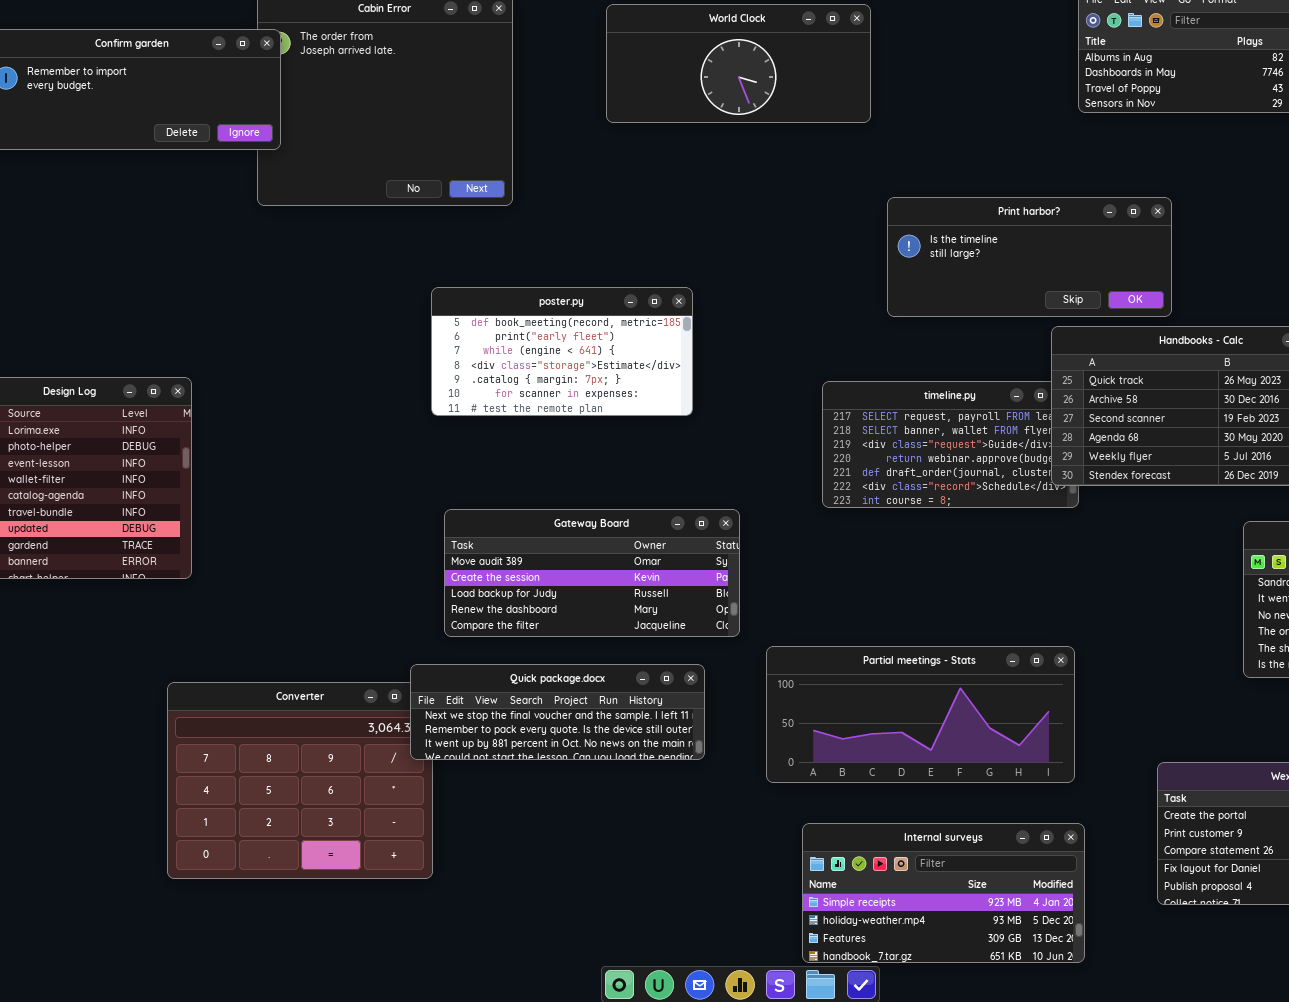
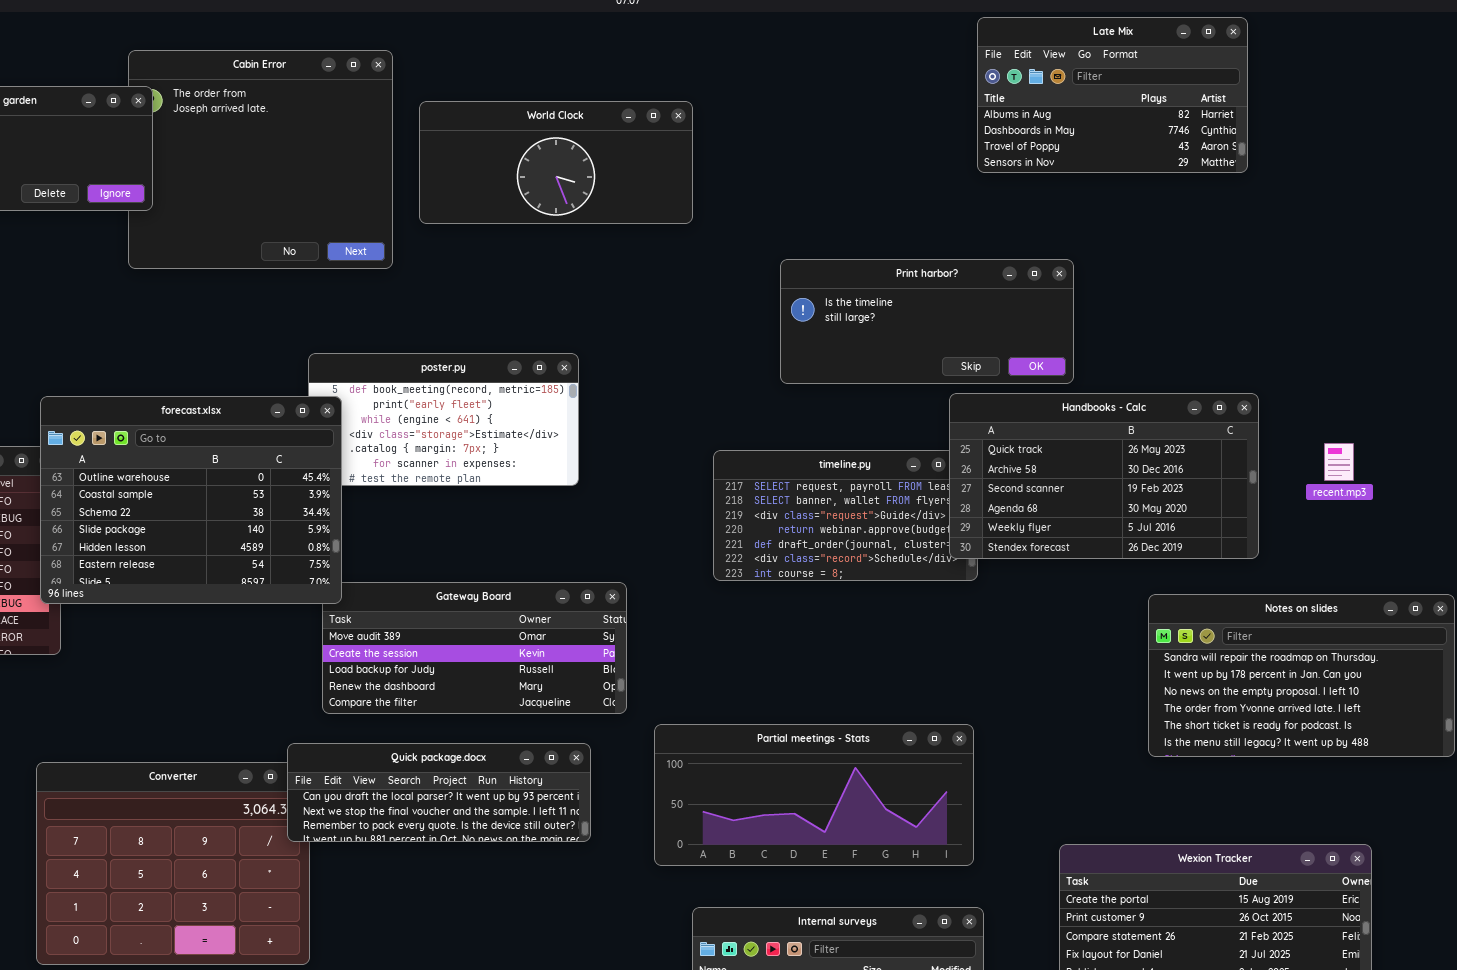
World Clock: [606,4,871,123] -> [419,101,693,224], moved
forecast.xlsx: none -> [40,396,342,604], opened
Quick package.docx: [410,664,705,760] -> [287,743,591,842], scrolled up 1 row

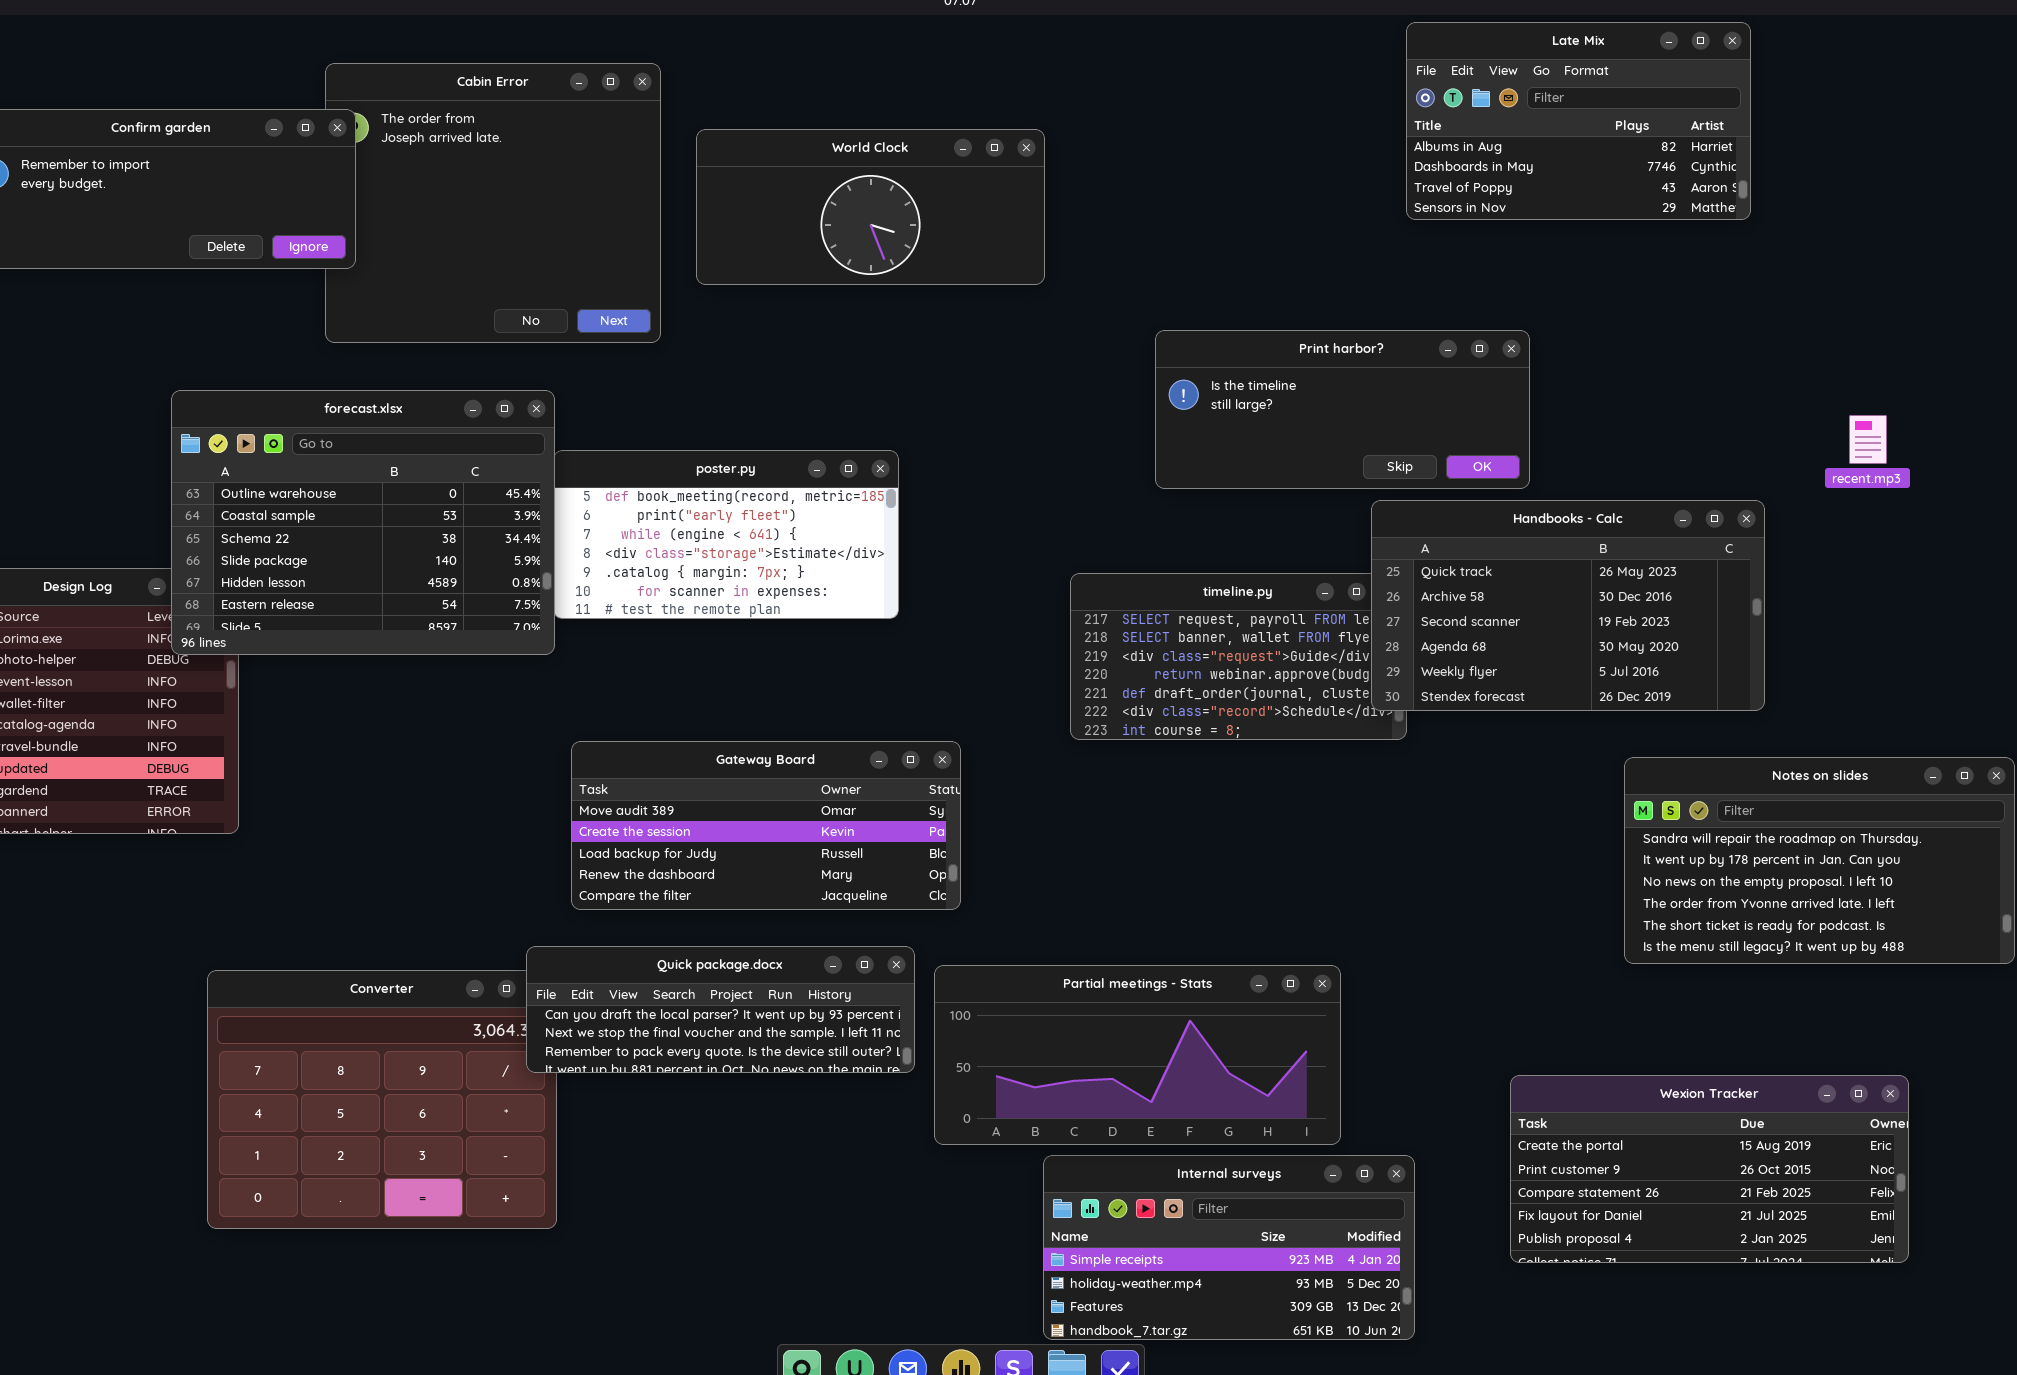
forecast.xlsx: [40,396,342,604] -> [171,390,555,655], moved
recent.mp3: [1324,443,1354,481] -> [1849,415,1887,464], moved
Partial meetings - Stats: [654,724,974,866] -> [934,965,1341,1145], moved

